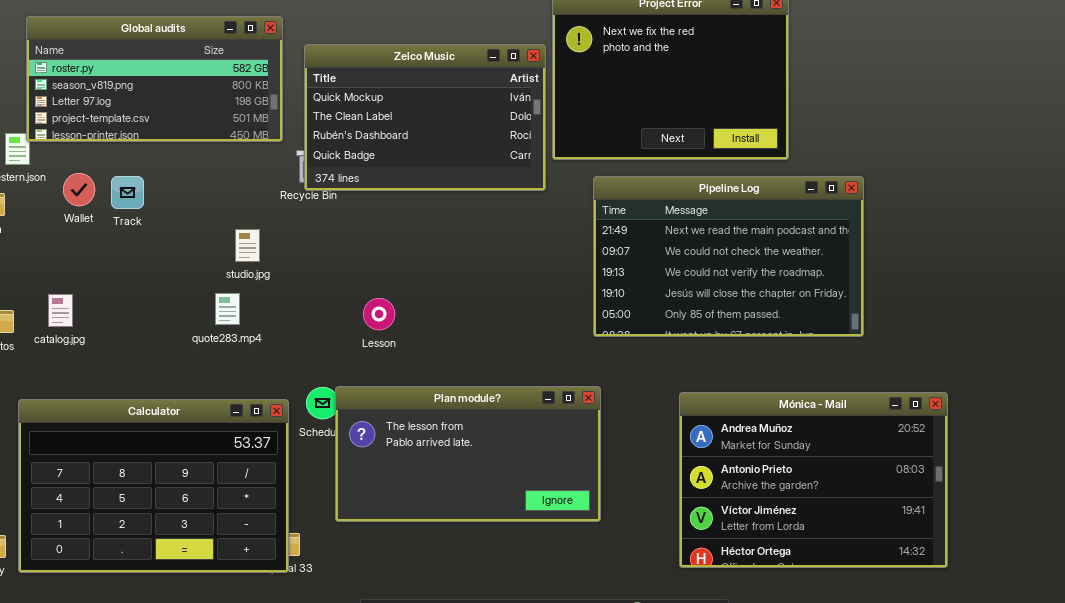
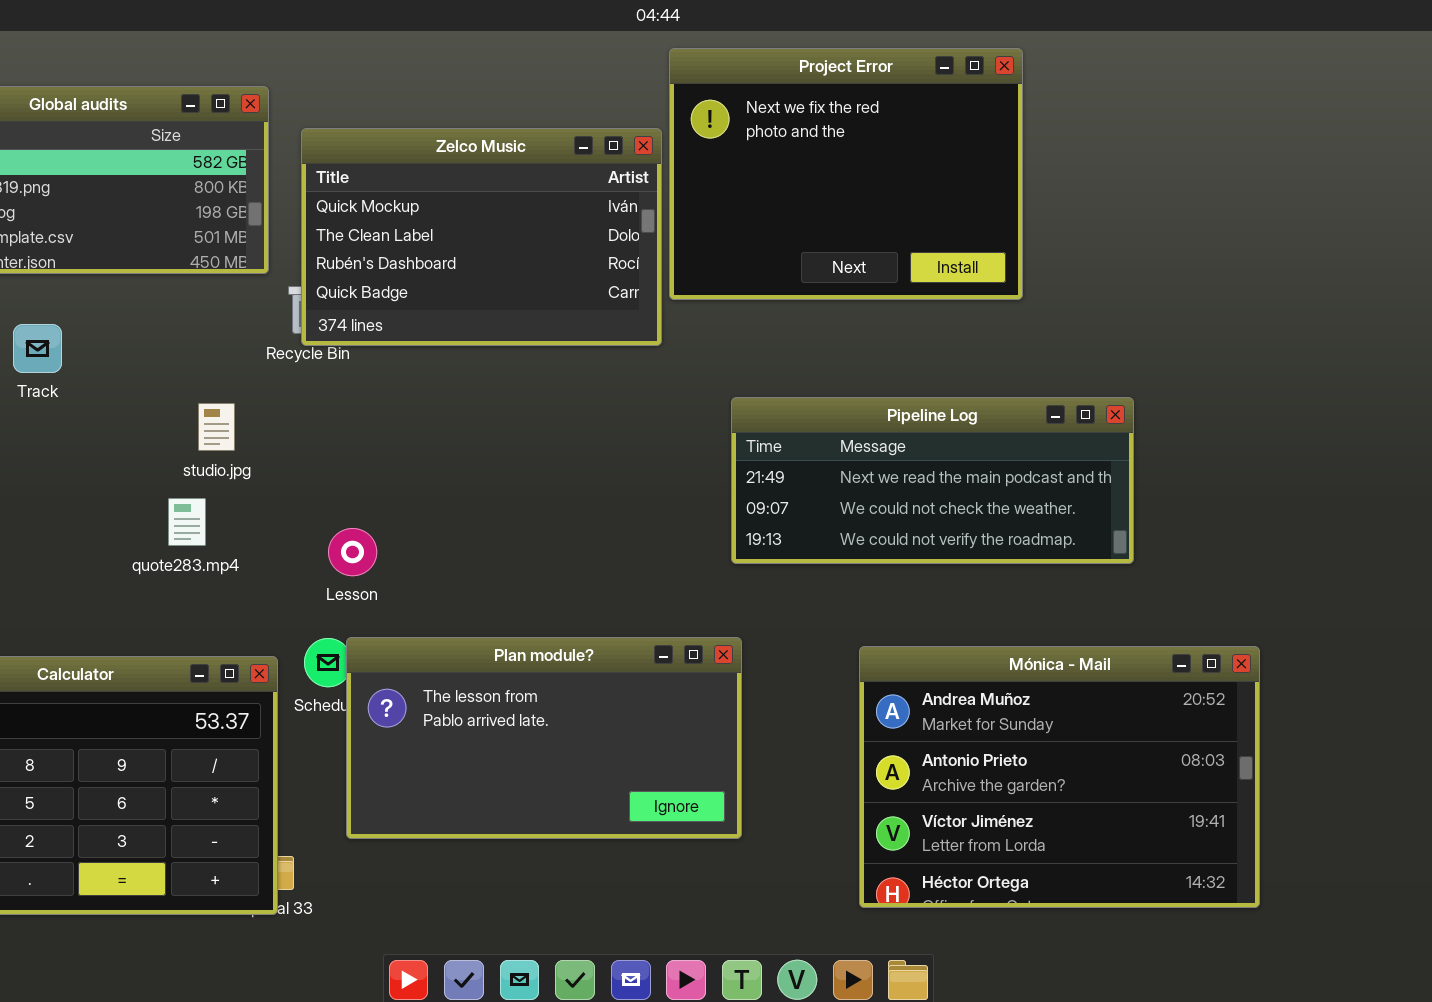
Pipeline Log: [593,176,864,337] -> [731,397,1134,564], resized
Lesson: [363,298,395,330] -> [328,528,377,576], moved

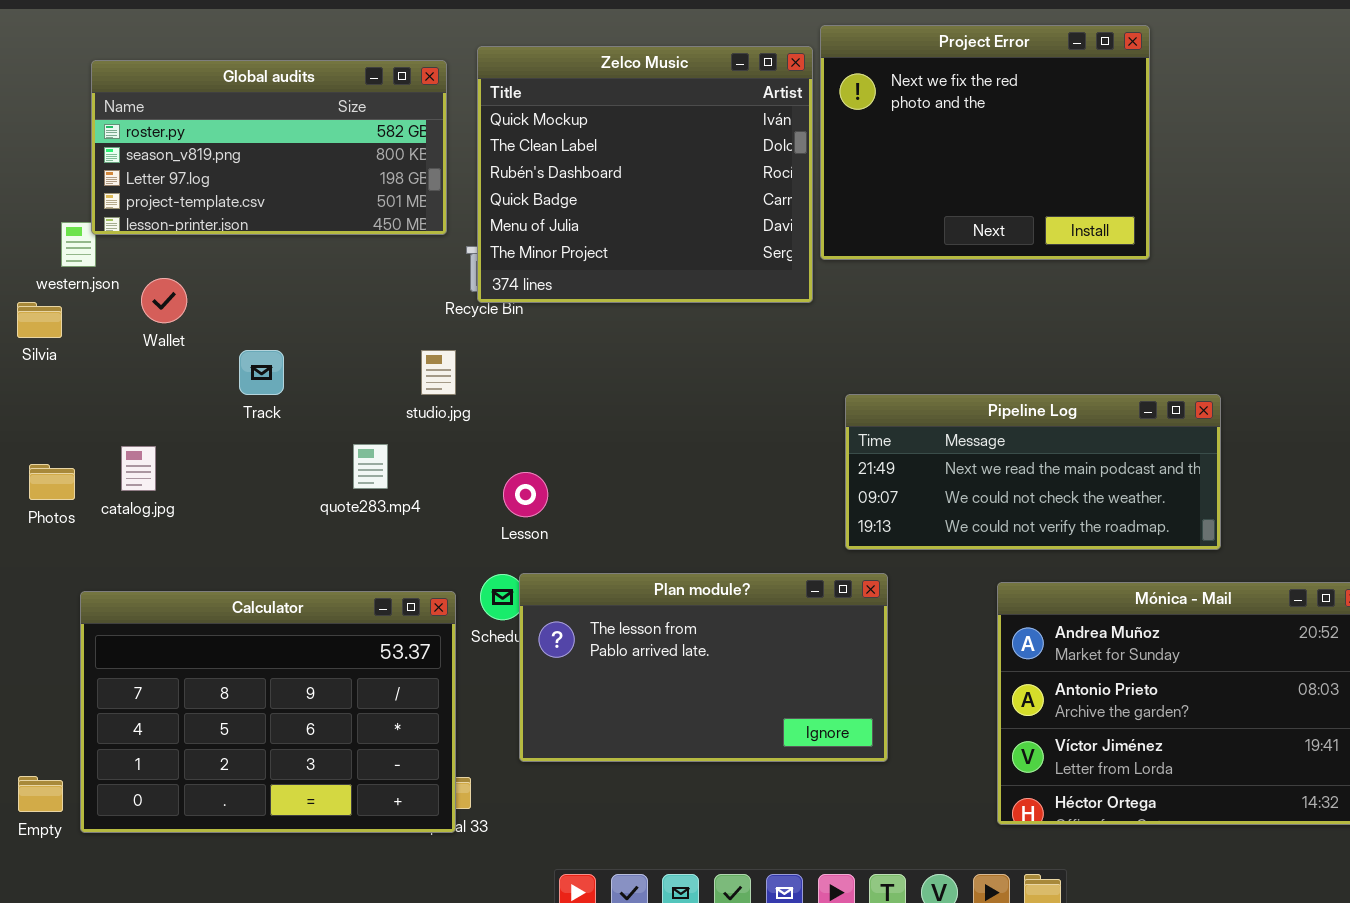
Zelco Music: [301,128,662,346] -> [477,46,813,303], resized
Track: [13,324,62,373] -> [239,350,284,395], moved
Pipeline Log: [731,397,1134,564] -> [845,394,1221,550], moved
studio.jpg: [198,403,235,451] -> [421,350,456,395], moved

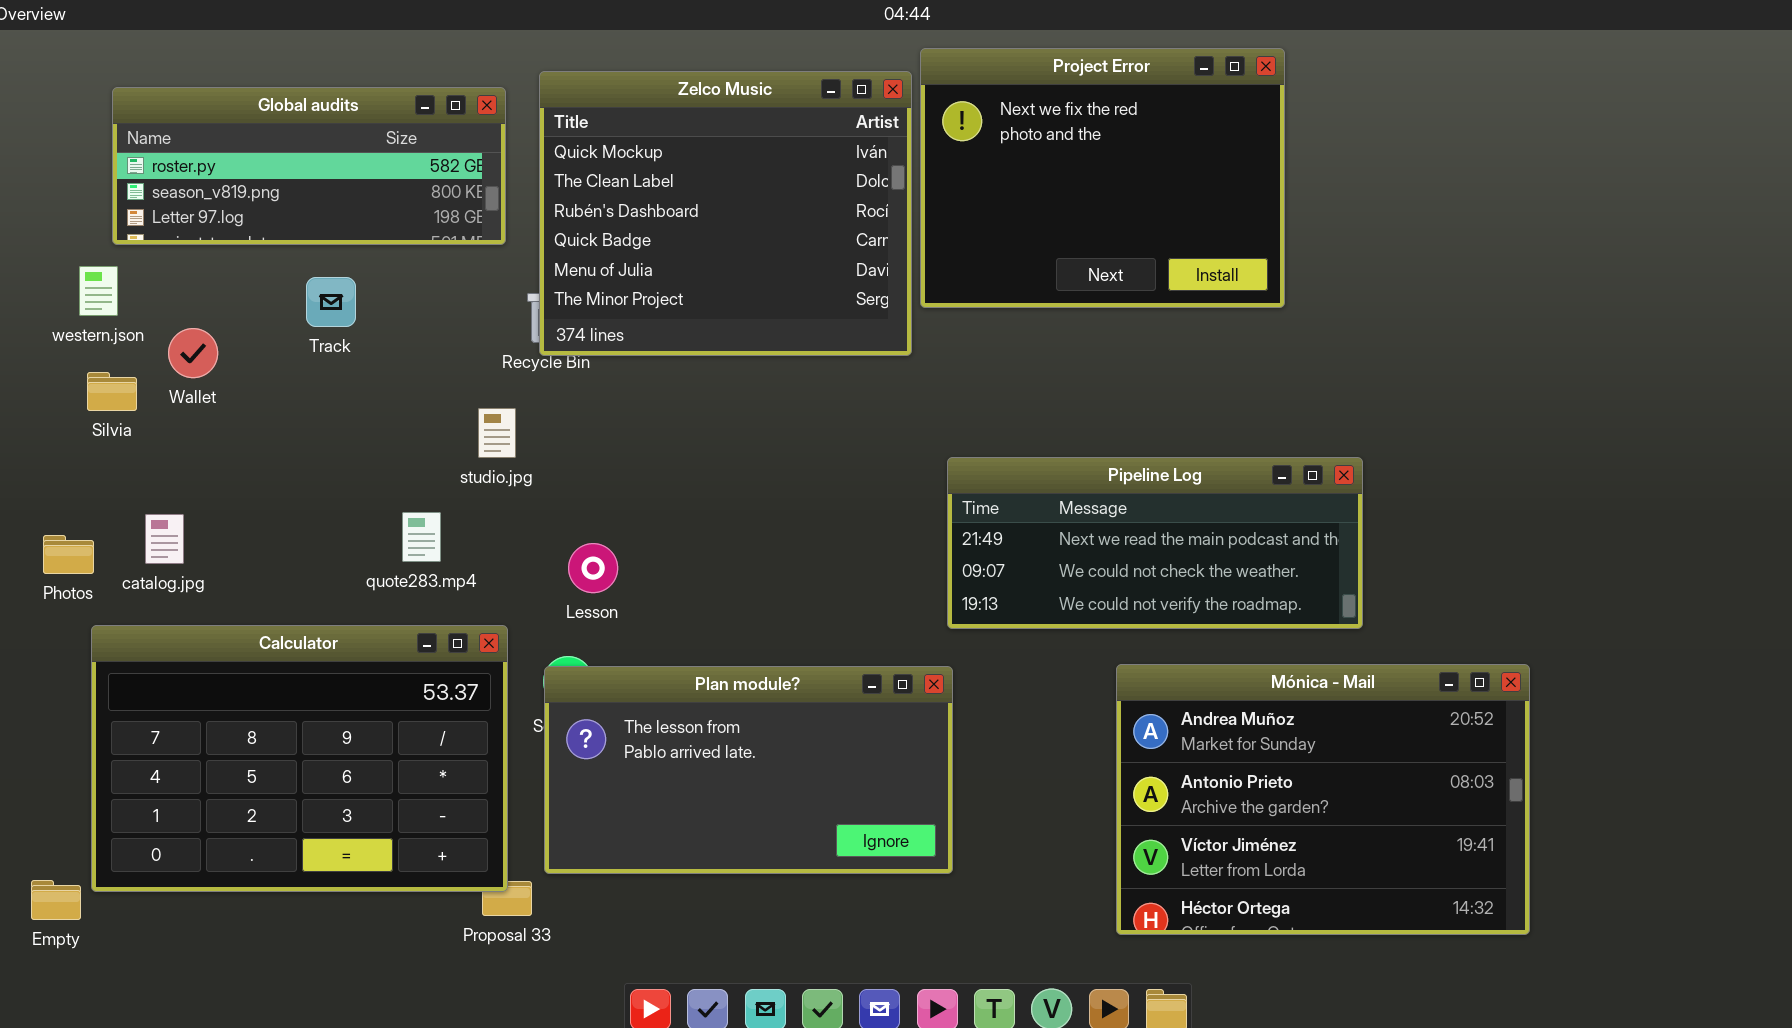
Global audits: [91,60,447,235] -> [112,87,506,245], resized
Silvia: [17,302,62,338] -> [87,372,137,411], moved
Track: [239,350,284,395] -> [306,277,356,327], moved
Plan module?: [519,573,888,762] -> [544,666,953,874], moved
Calculator: [80,591,456,833] -> [91,625,508,892], moved

